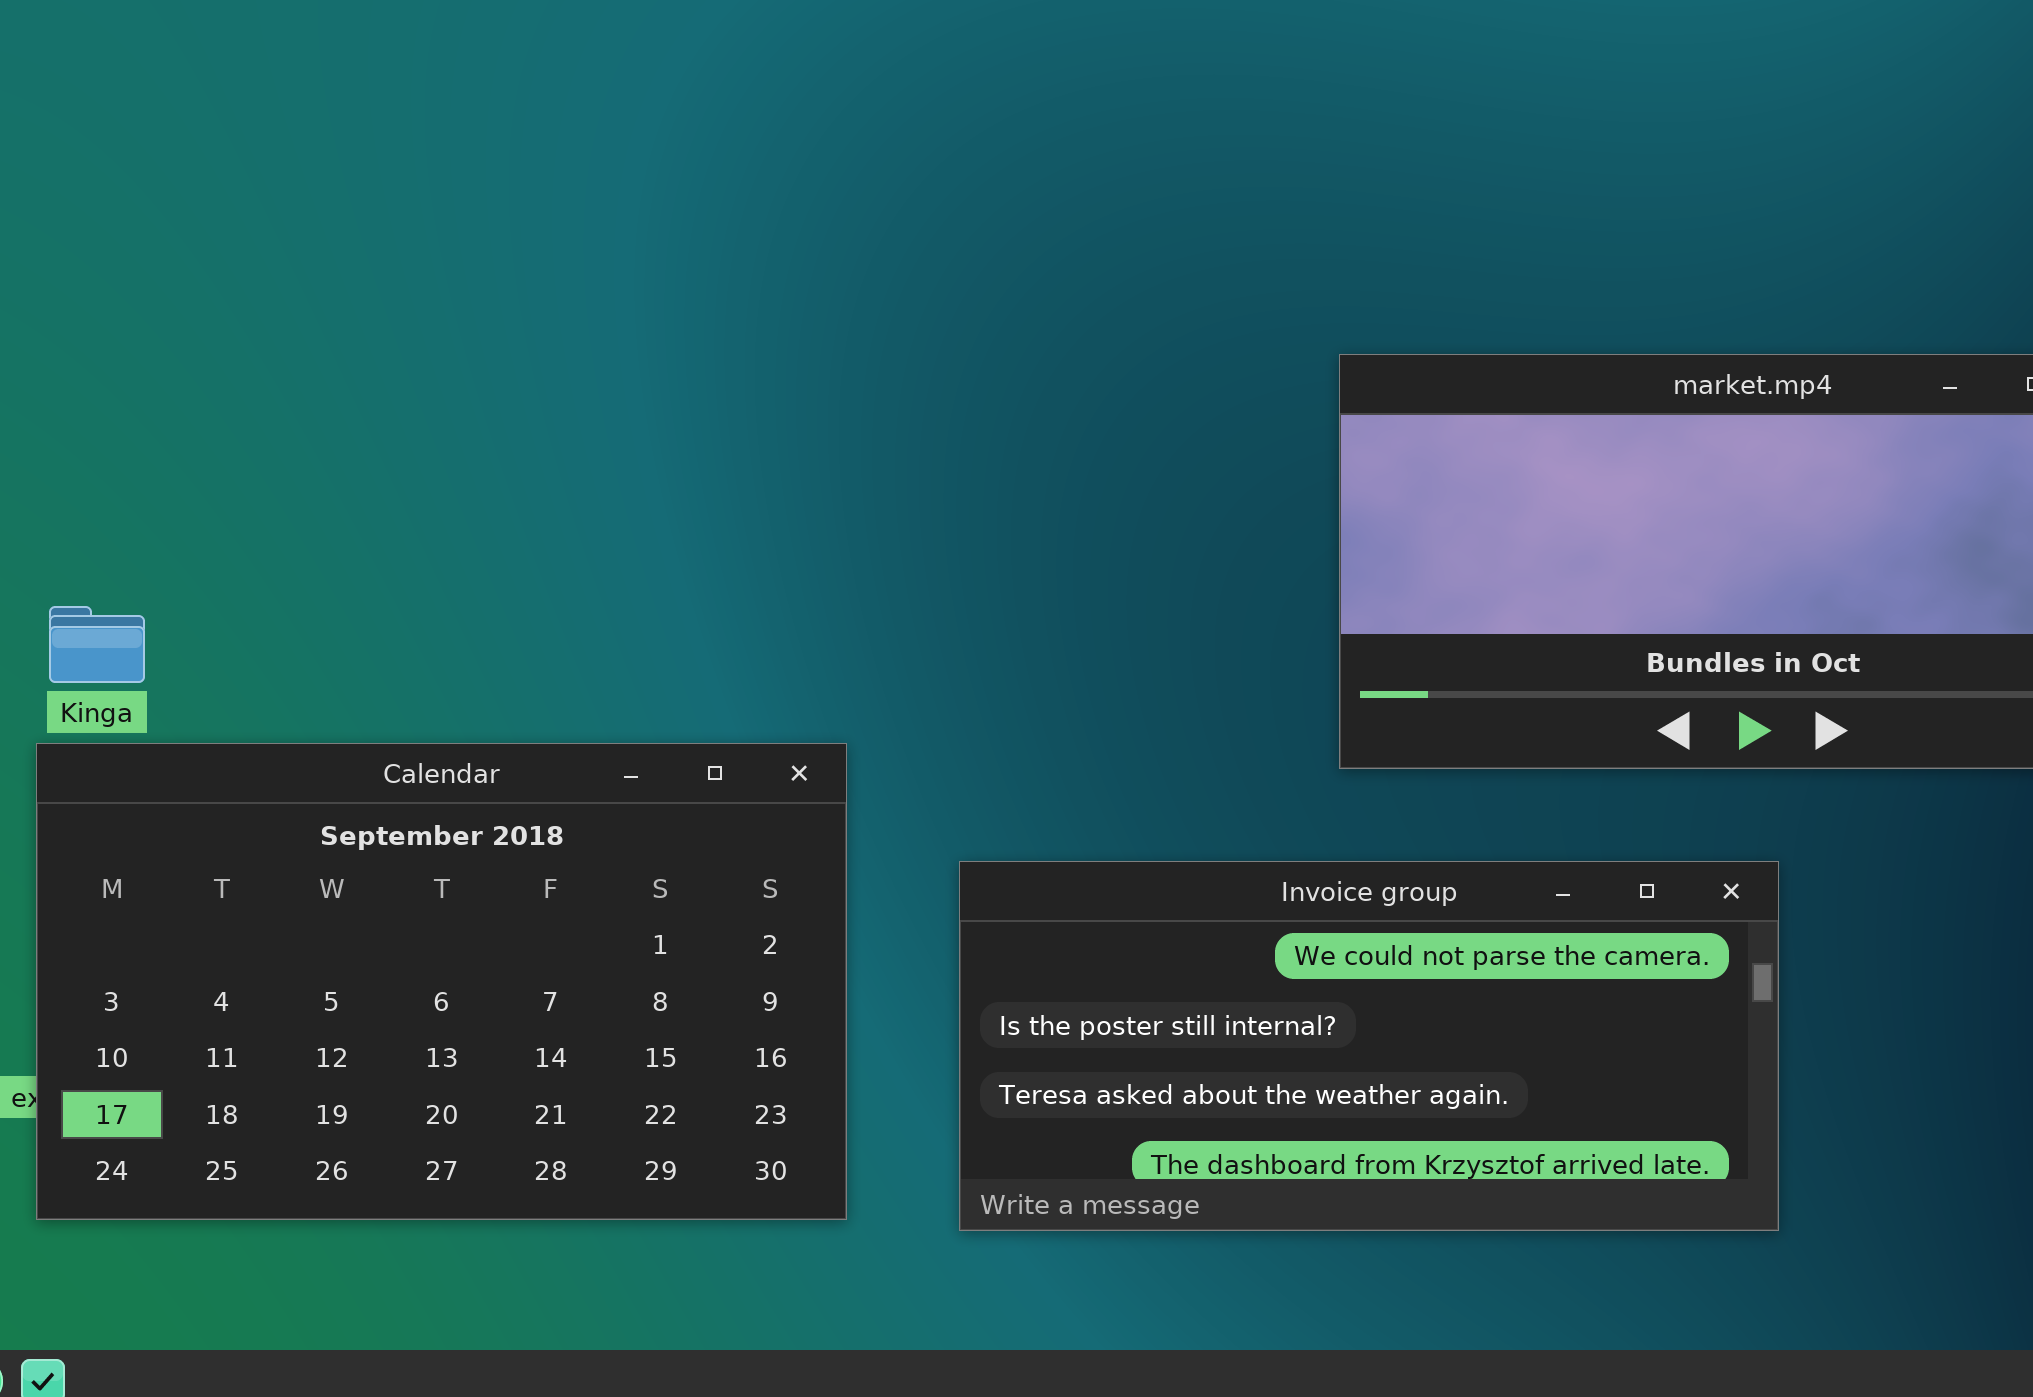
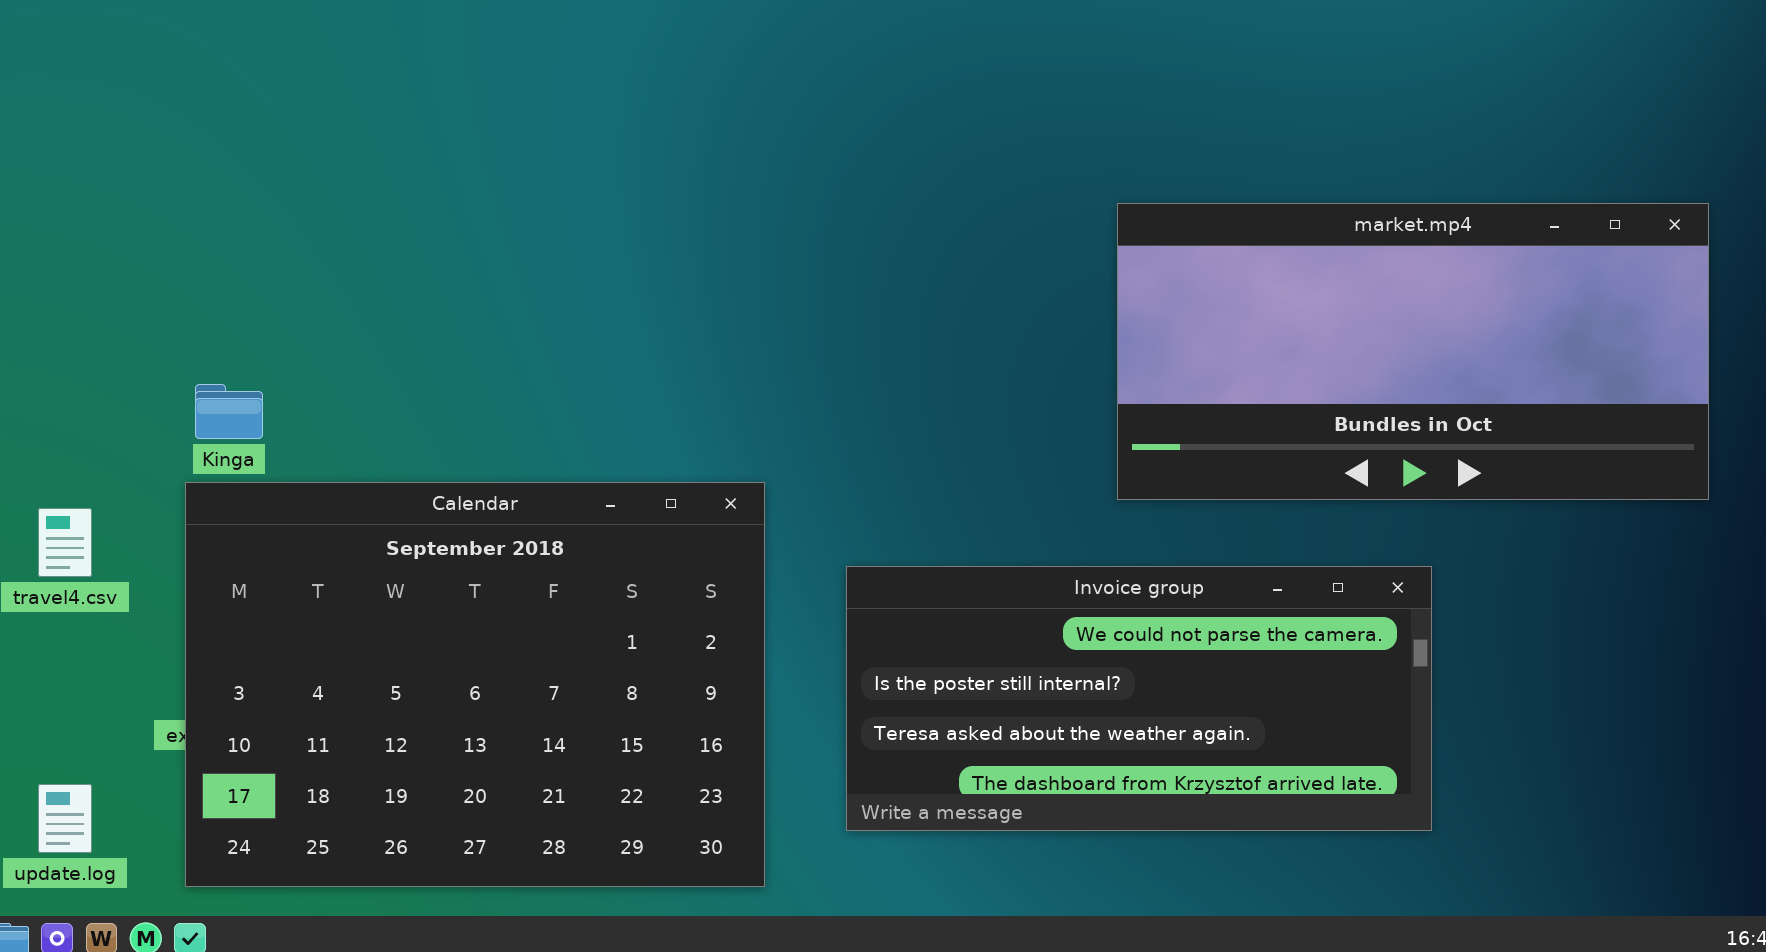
Calendar: [36,743,847,1220] -> [185,482,765,887], resized

